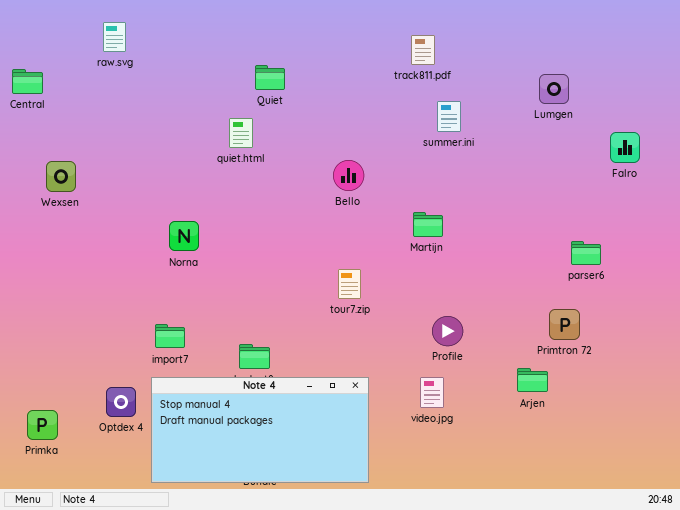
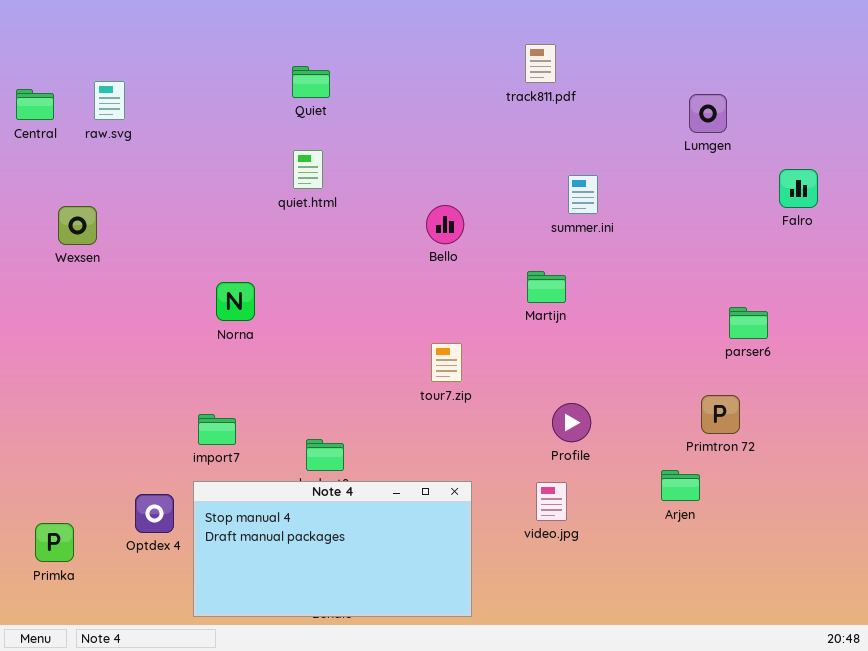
raw.svg: [103,22,126,52] -> [94,81,125,120], moved
Quiet: [255,65,285,90] -> [292,66,330,98], moved
summer.ini: [437,101,461,132] -> [568,175,598,214], moved

